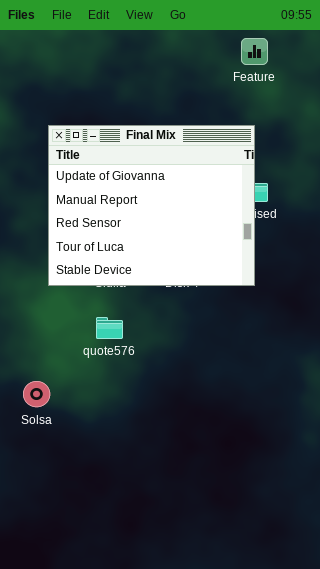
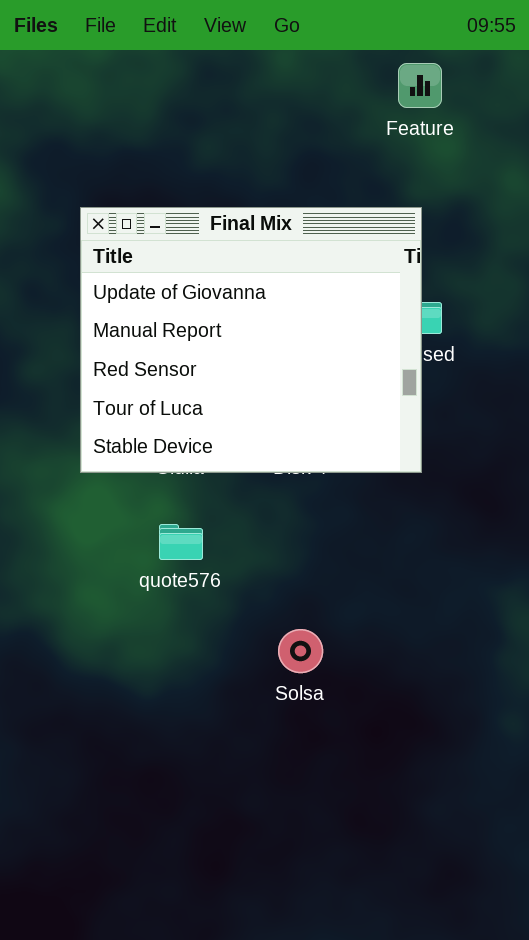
Solsa: [23,381,50,407] -> [278,629,323,673], moved

